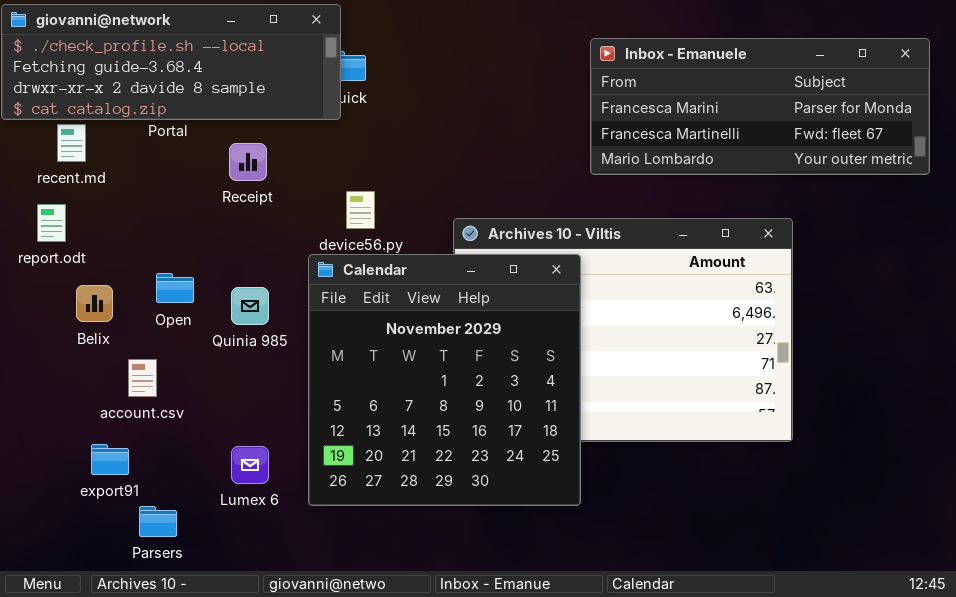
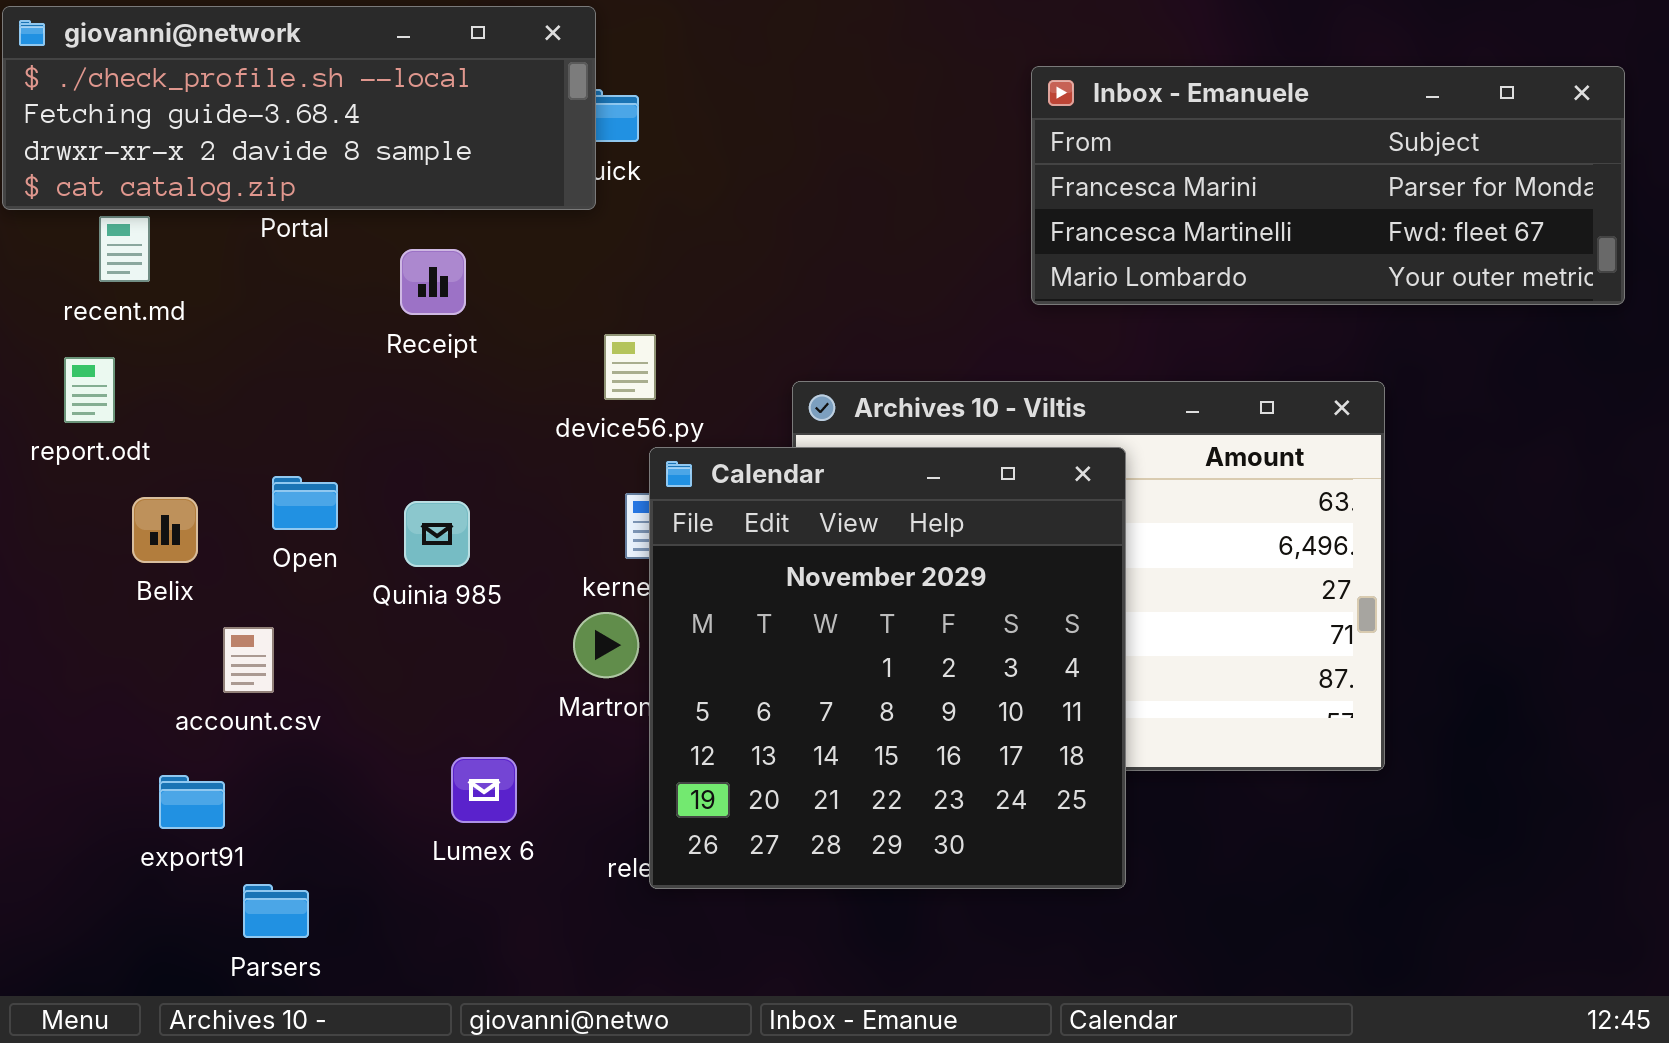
Calendar: [308,254,581,506] -> [649,447,1126,889], moved
Lumex 6: [231,446,269,484] -> [451,757,517,823], moved

